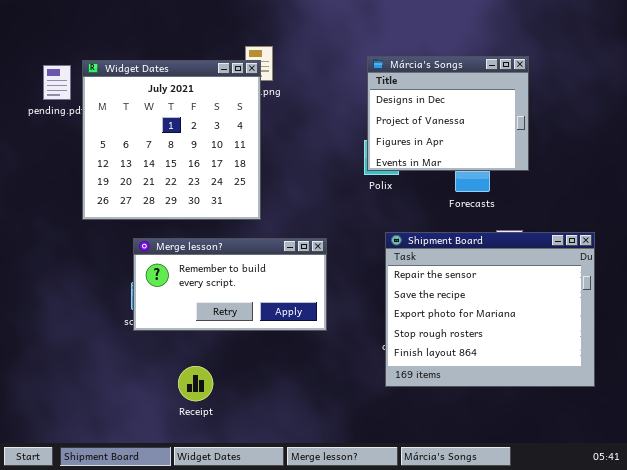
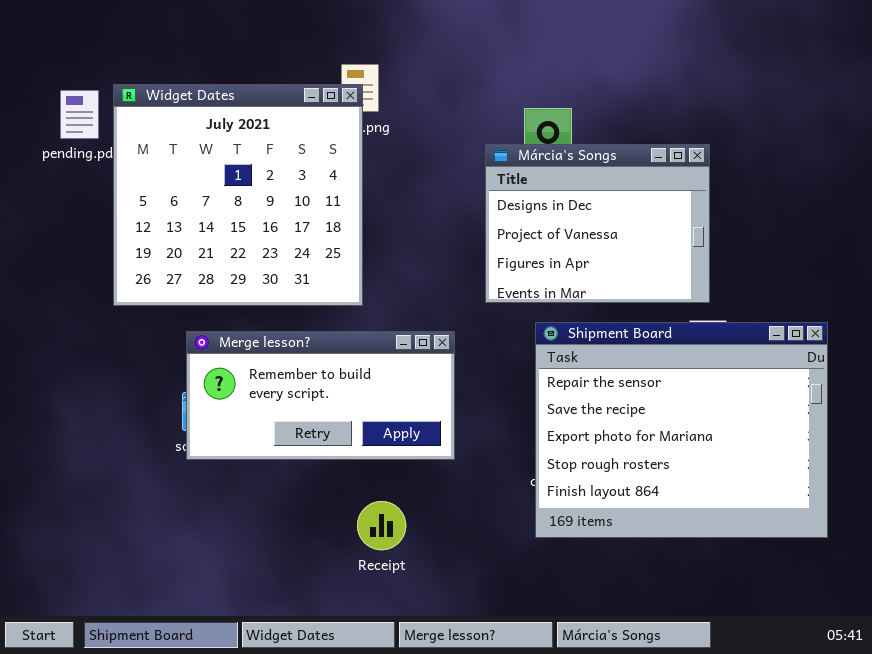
Márcia's Songs: [367,56,529,171] -> [485,144,710,303], moved
Receipt: [178,366,213,401] -> [357,501,406,550], moved

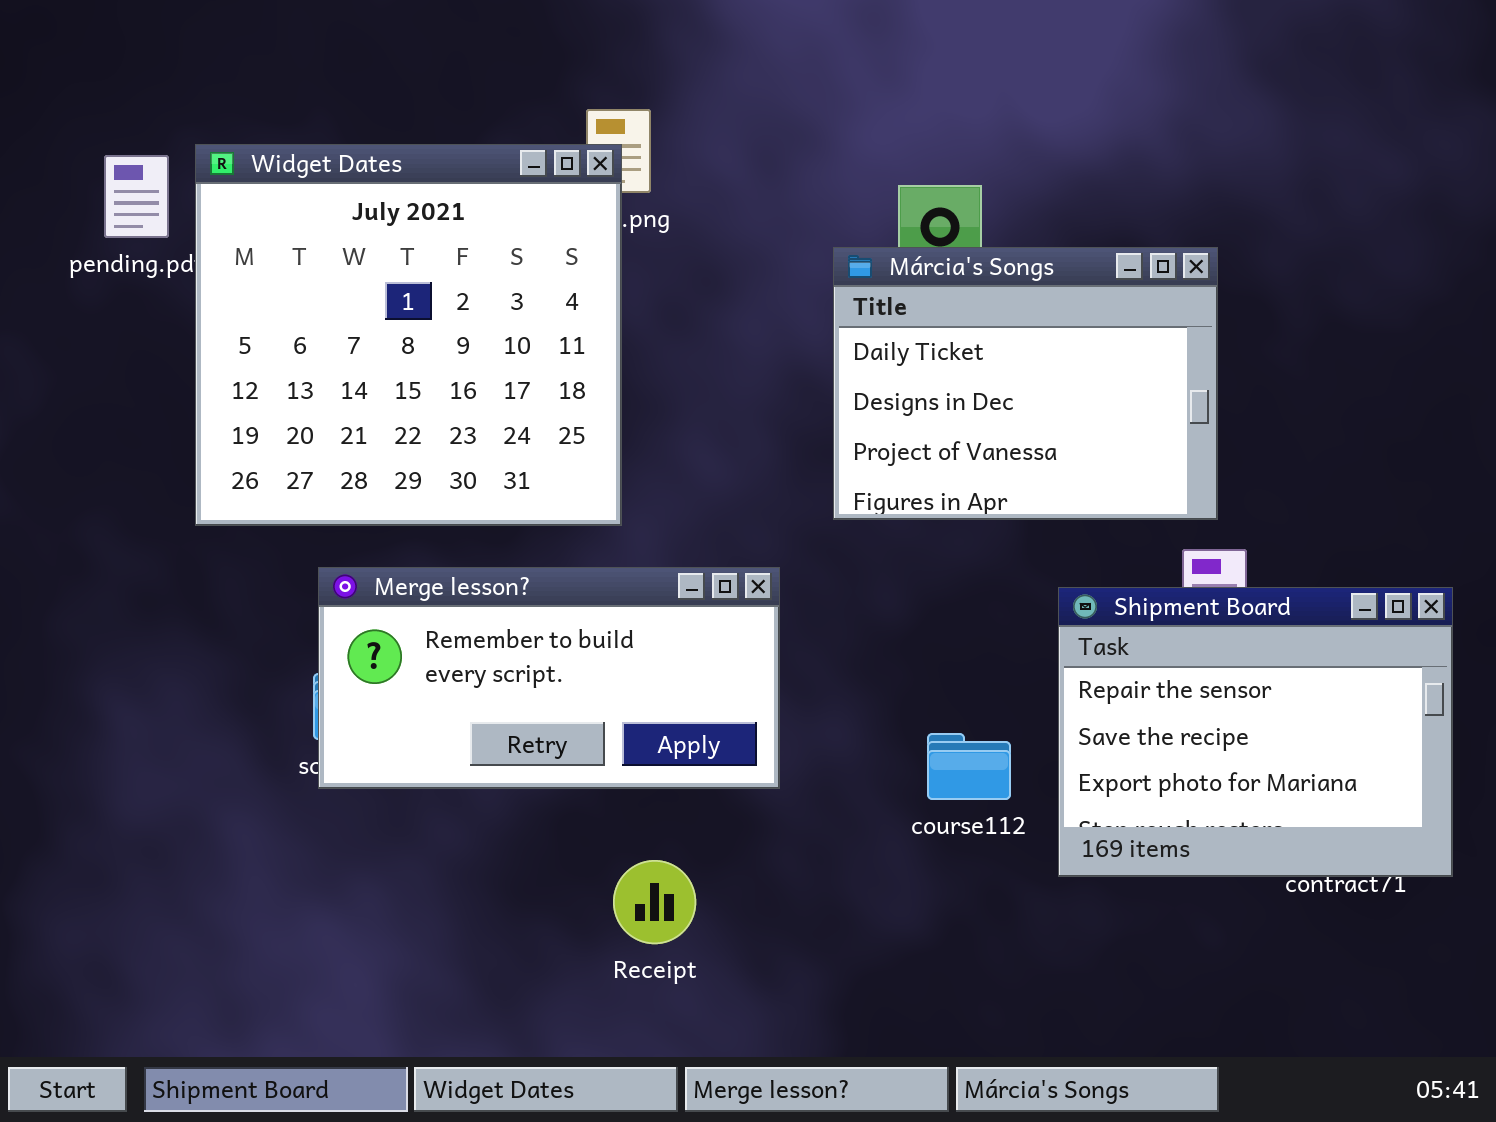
Márcia's Songs: [485,144,710,303] -> [833,247,1218,520], scrolled up 1 row
Shipment Board: [535,322,828,538] -> [1058,587,1453,877], moved, resized

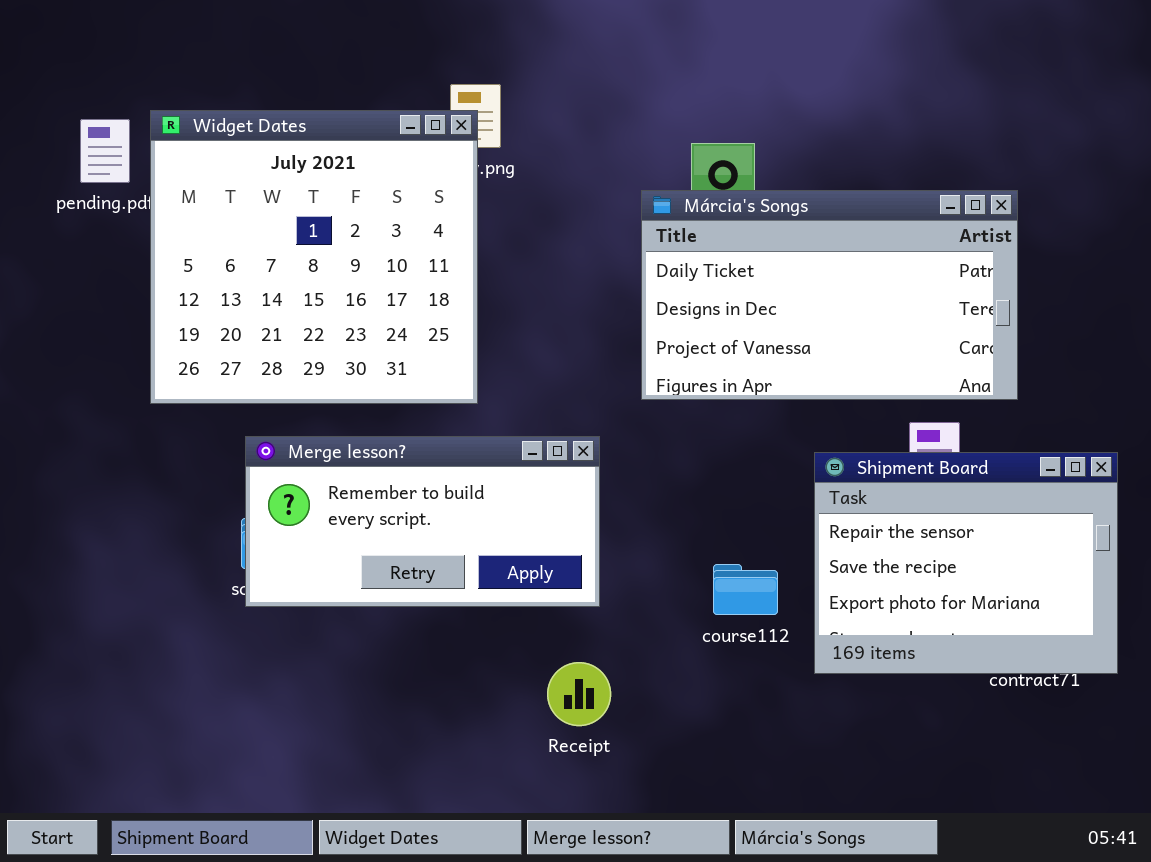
Márcia's Songs: [833,247,1218,520] -> [641,190,1018,400], resized
Receipt: [613,860,696,944] -> [547,662,611,726], moved

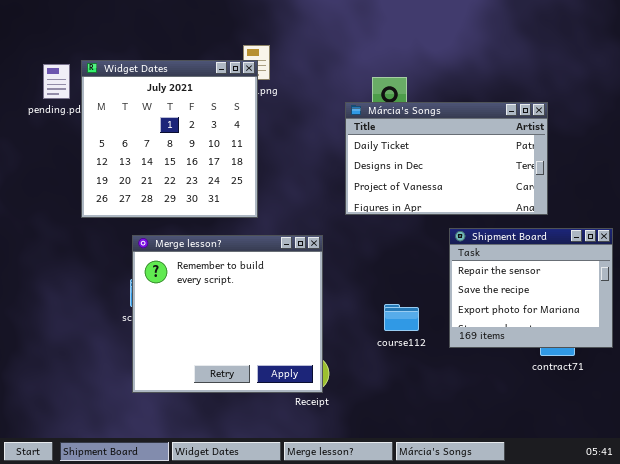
Merge lesson?: [245,436,600,607] -> [132,235,323,393], resized
Shipment Board: [814,452,1118,674] -> [449,228,613,348], moved

